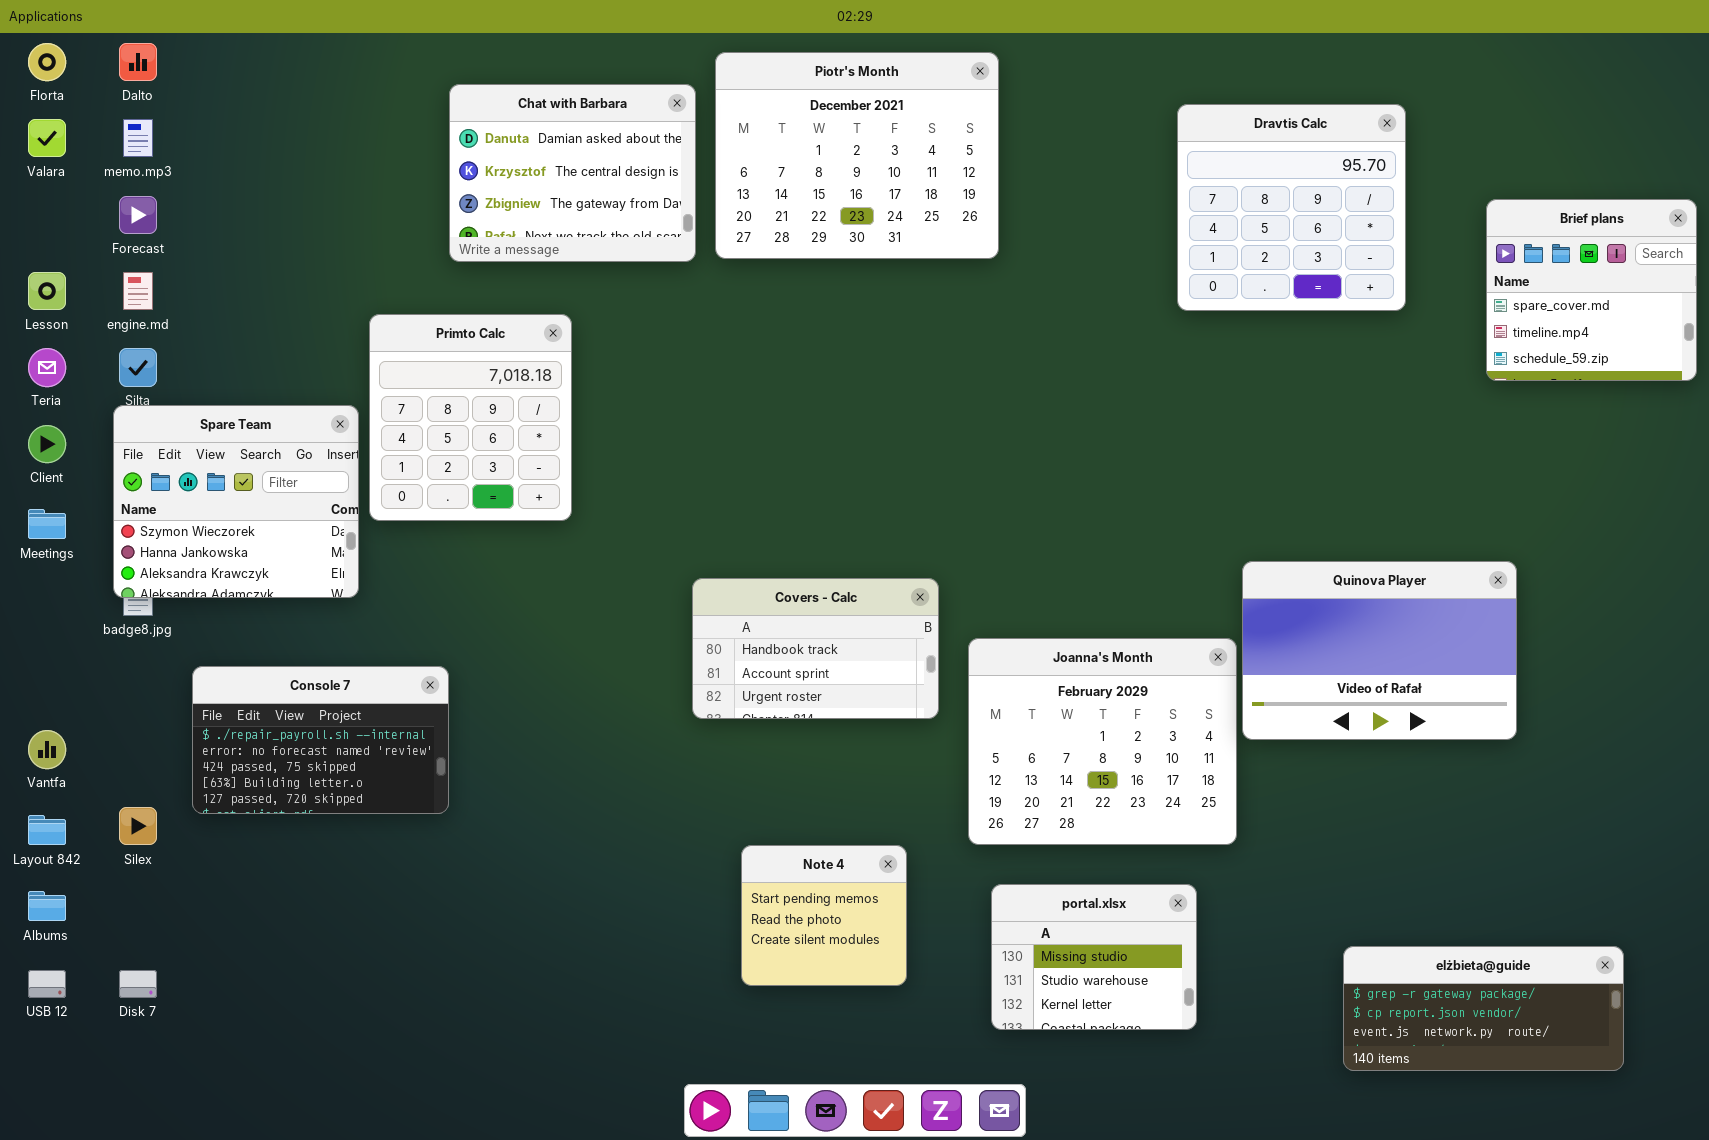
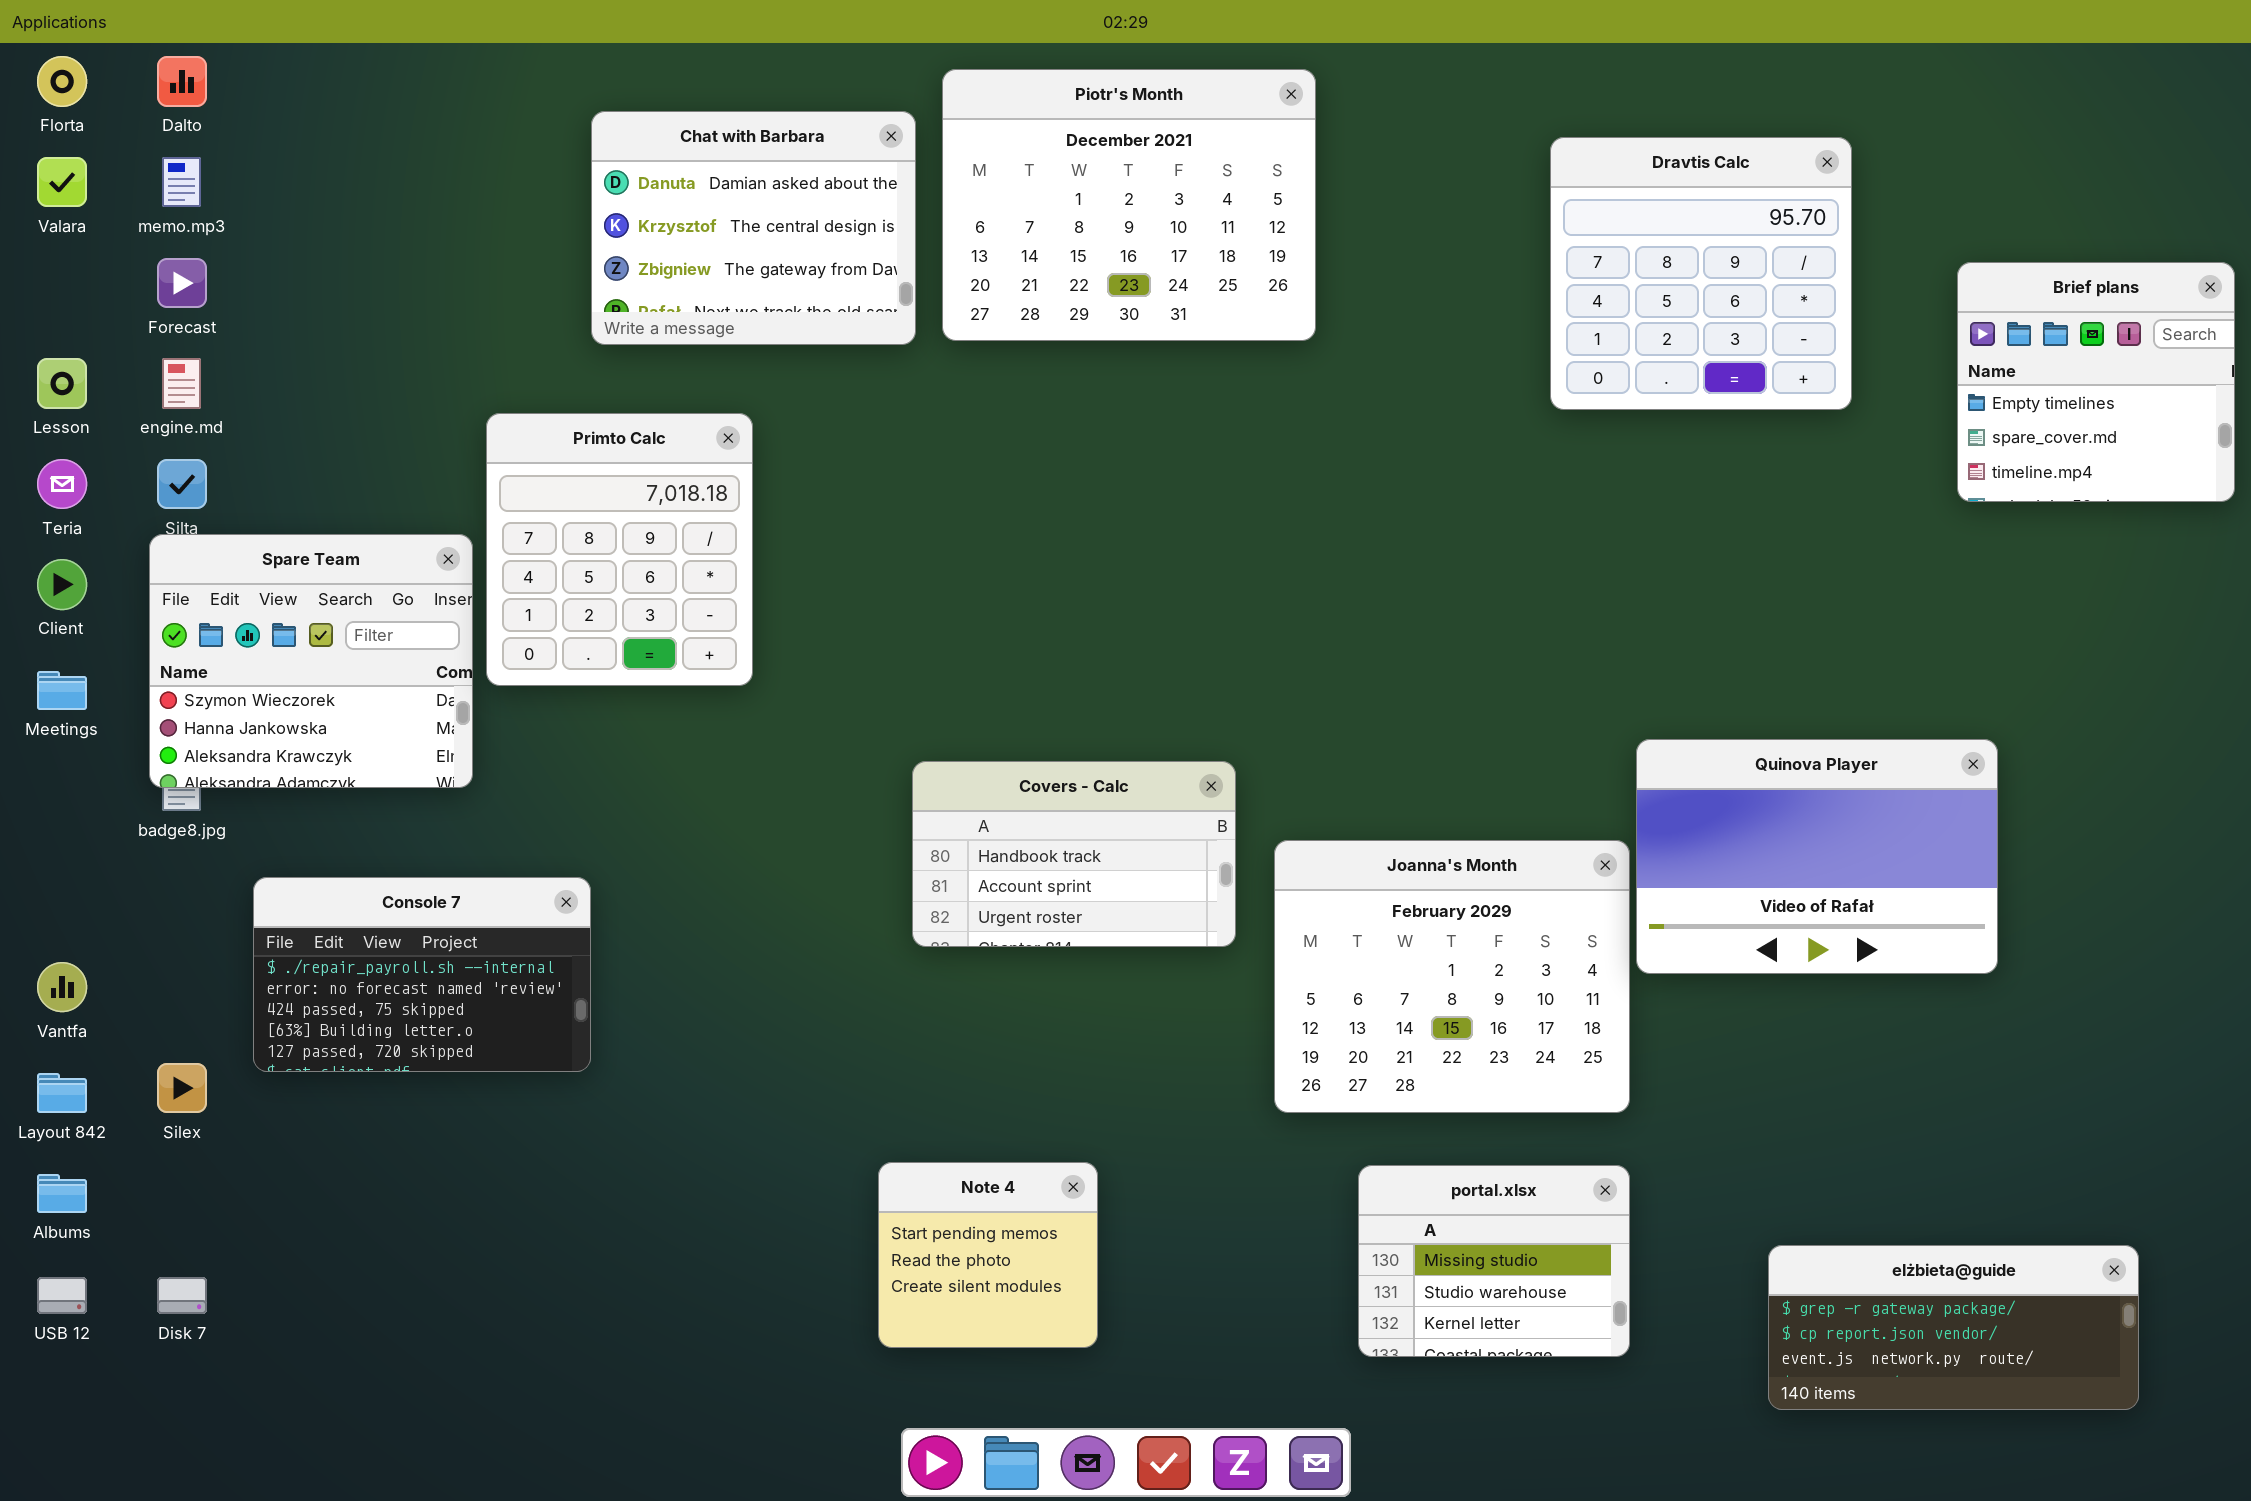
Brief plans: [1486,199,1697,381] -> [1957,262,2235,502], scrolled up 1 row
Note 4: [741,845,907,986] -> [878,1162,1098,1348], moved
portal.xlsx: [991,884,1197,1030] -> [1358,1165,1630,1357], moved

